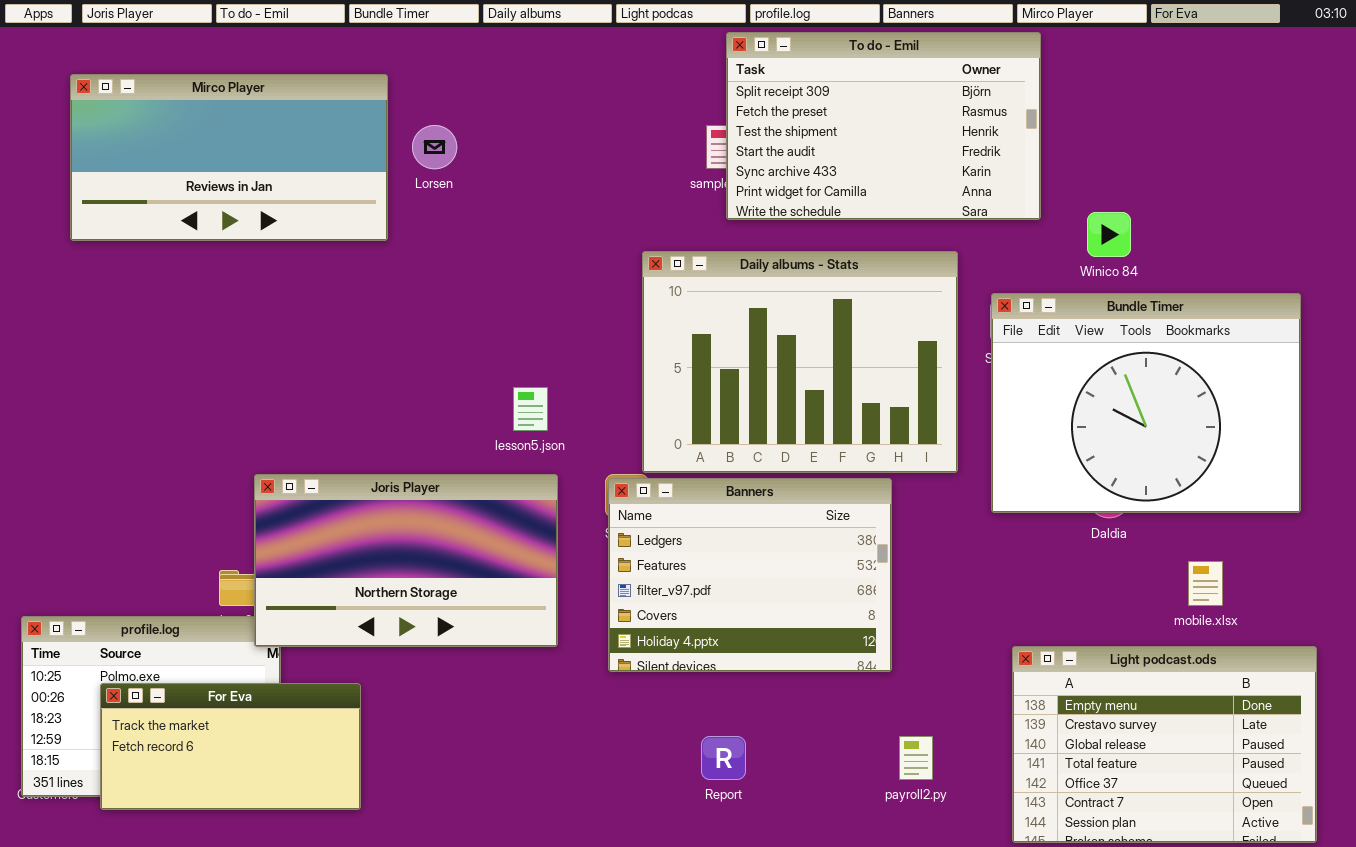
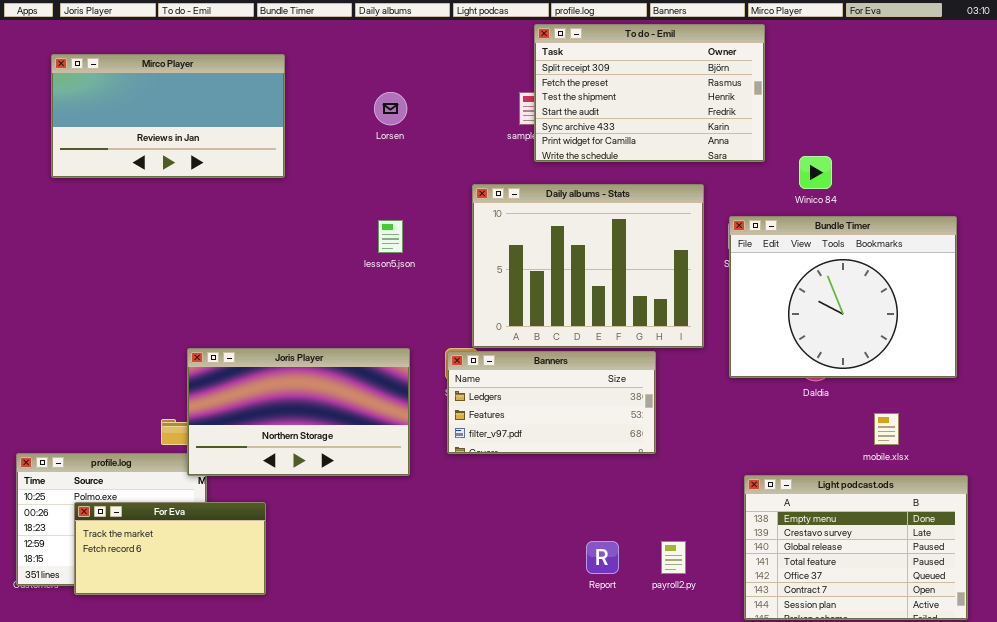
Lorsen: [412,125,457,169] -> [374,92,407,125], moved
lesson5.json: [513,387,548,431] -> [378,220,403,253], moved
Banners: [608,478,892,672] -> [447,351,656,454], resized
Report: [701,736,746,780] -> [586,541,619,574], moved

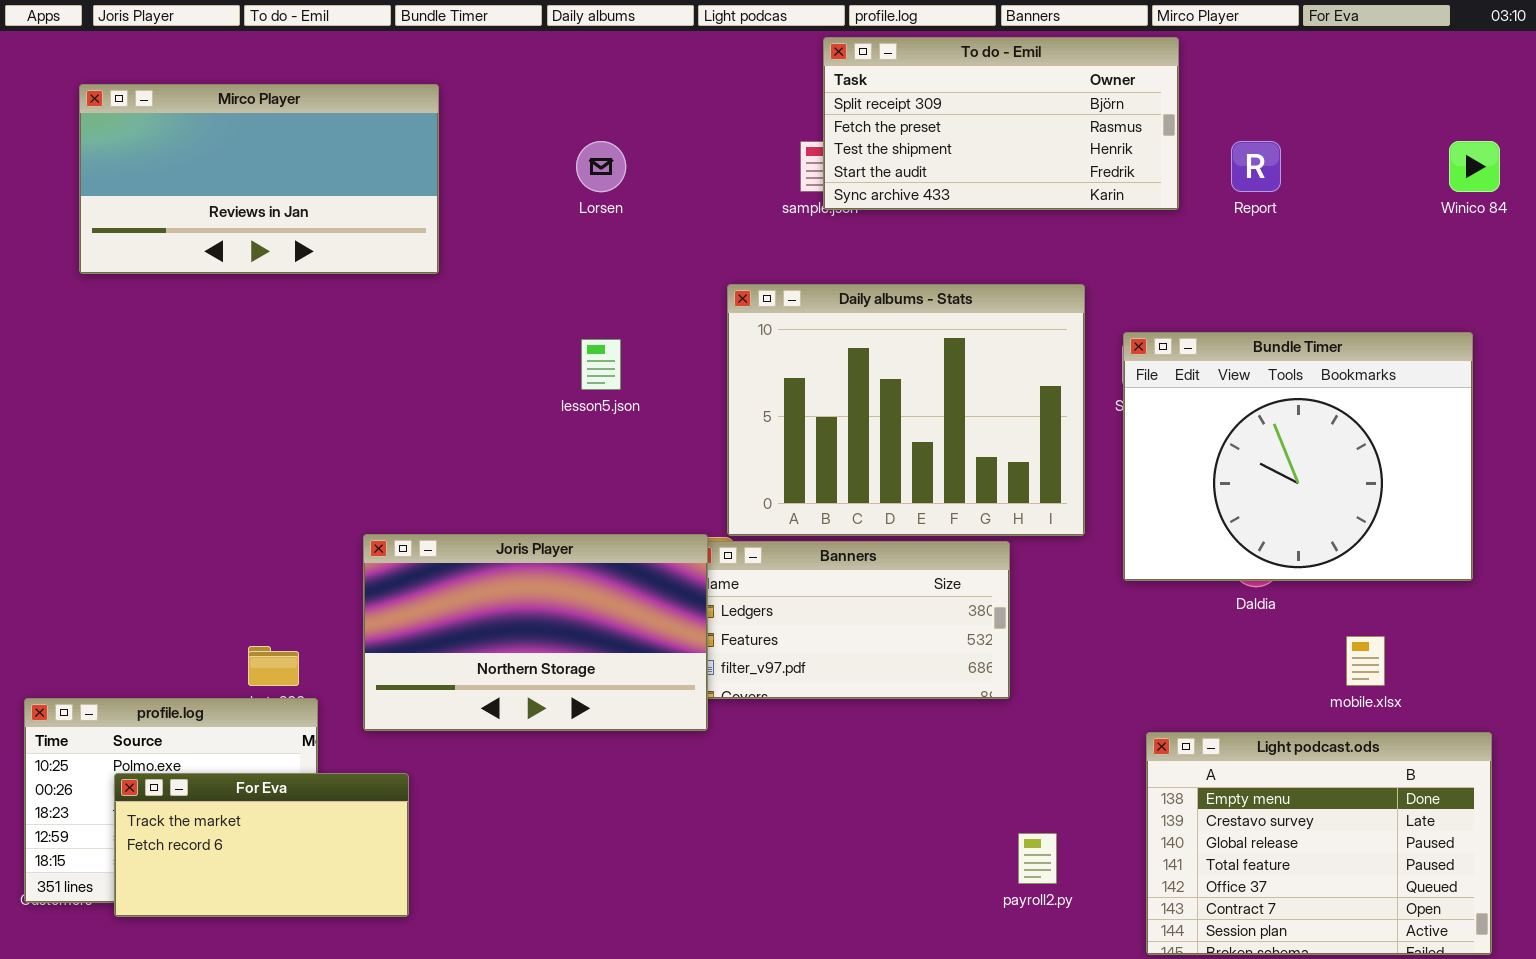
To do - Emil: [534,24,765,162] -> [823,37,1179,210], resized
Winico 84: [799,156,832,189] -> [1449,141,1500,192], moved
Joris Player: [187,348,410,476] -> [363,534,708,731], moved
Report: [586,541,619,574] -> [1231,141,1281,192], moved

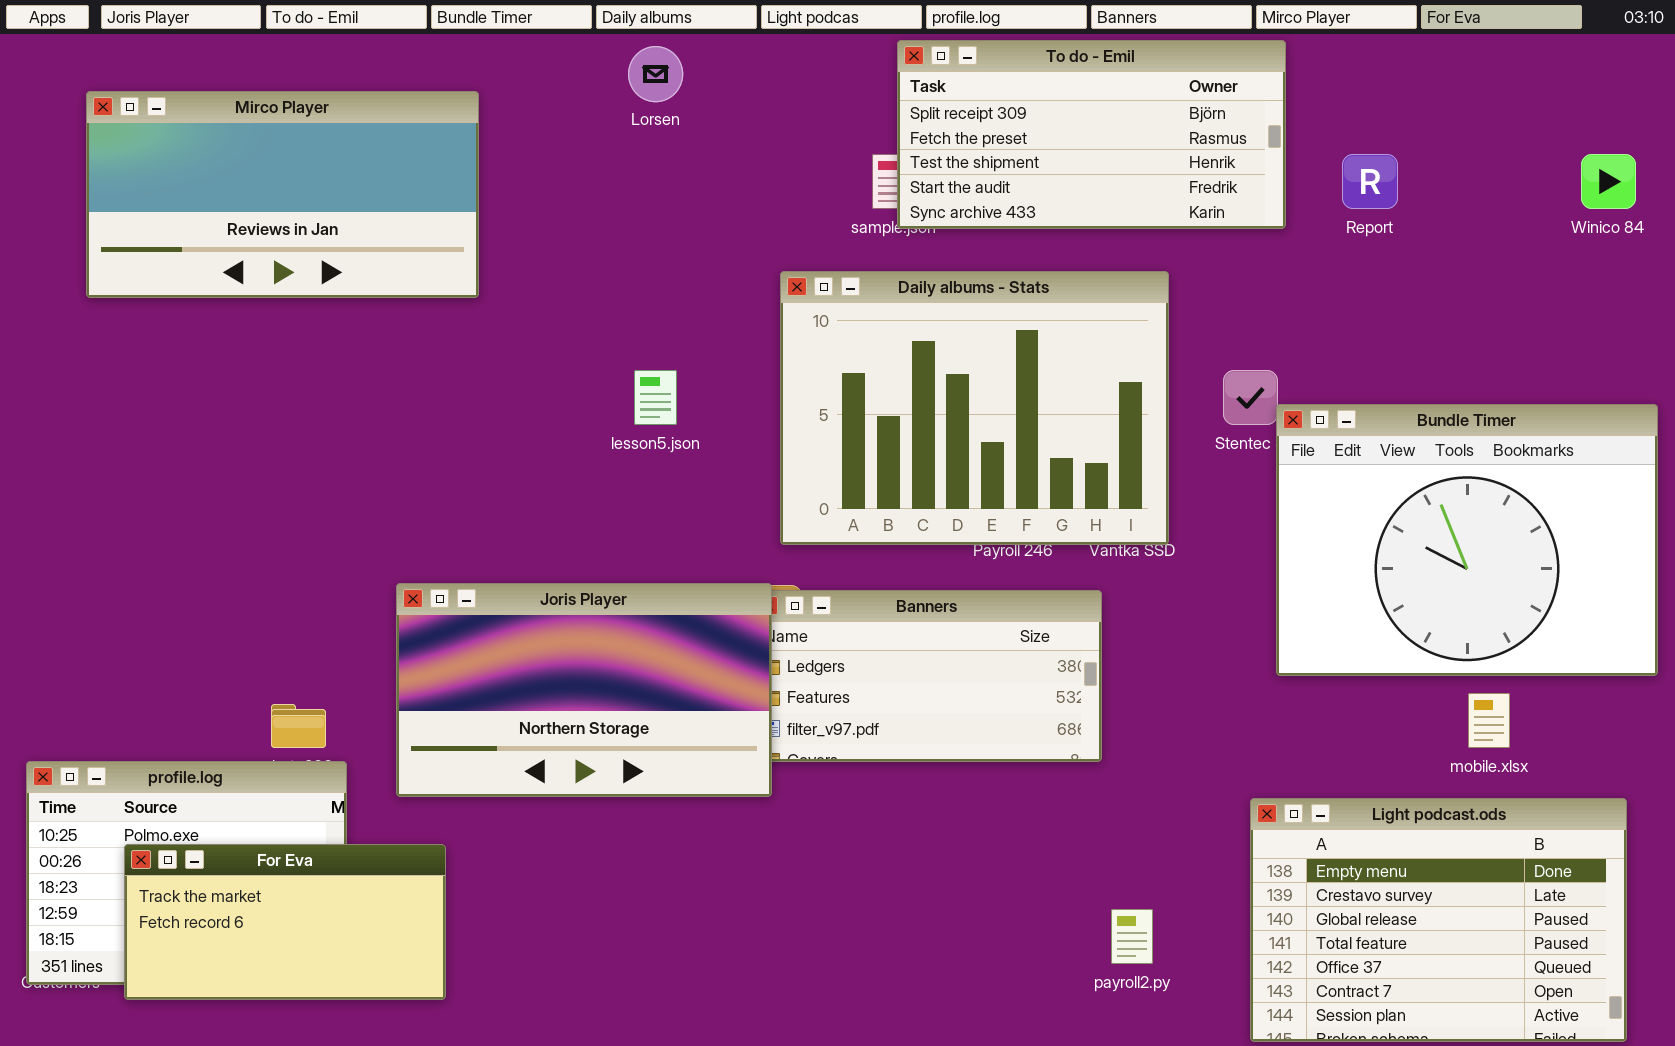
Lorsen: [576,141,626,192] -> [628,46,683,102], moved
Daily albums - Stats: [727,284,1085,536] -> [780,271,1169,545], moved
Bundle Timer: [1123,332,1473,581] -> [1276,404,1658,676], moved

